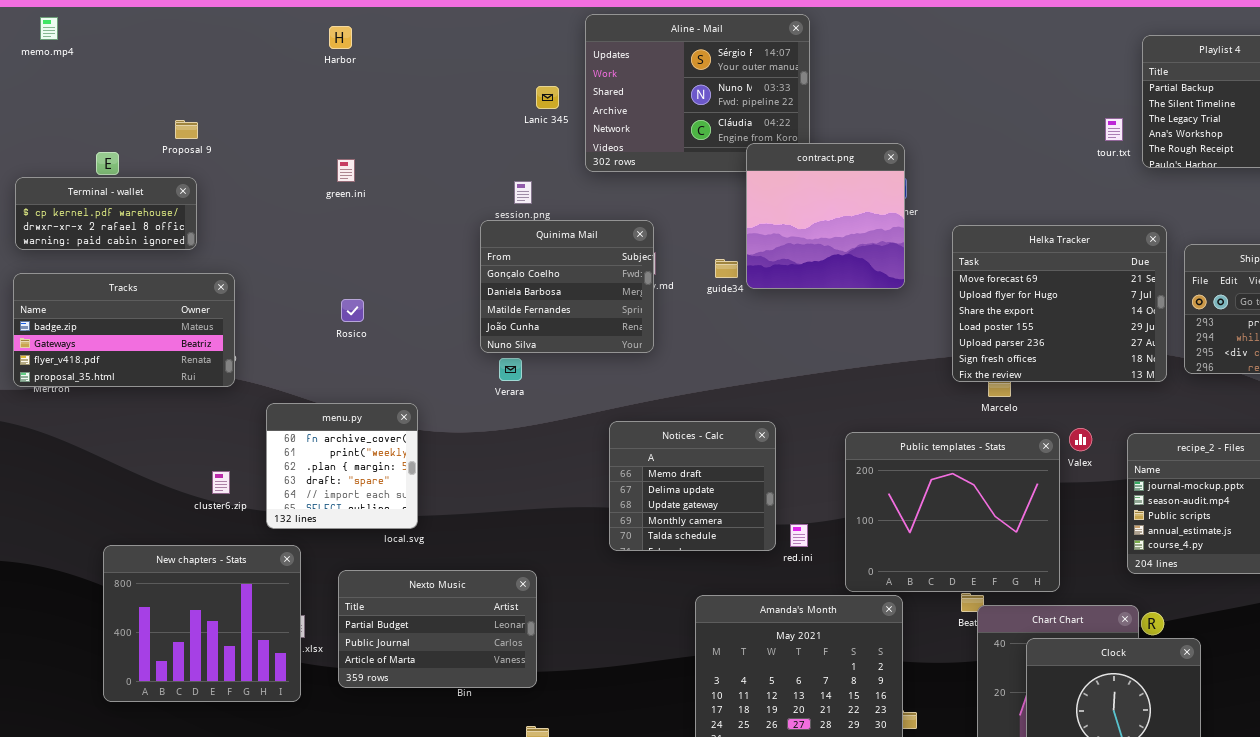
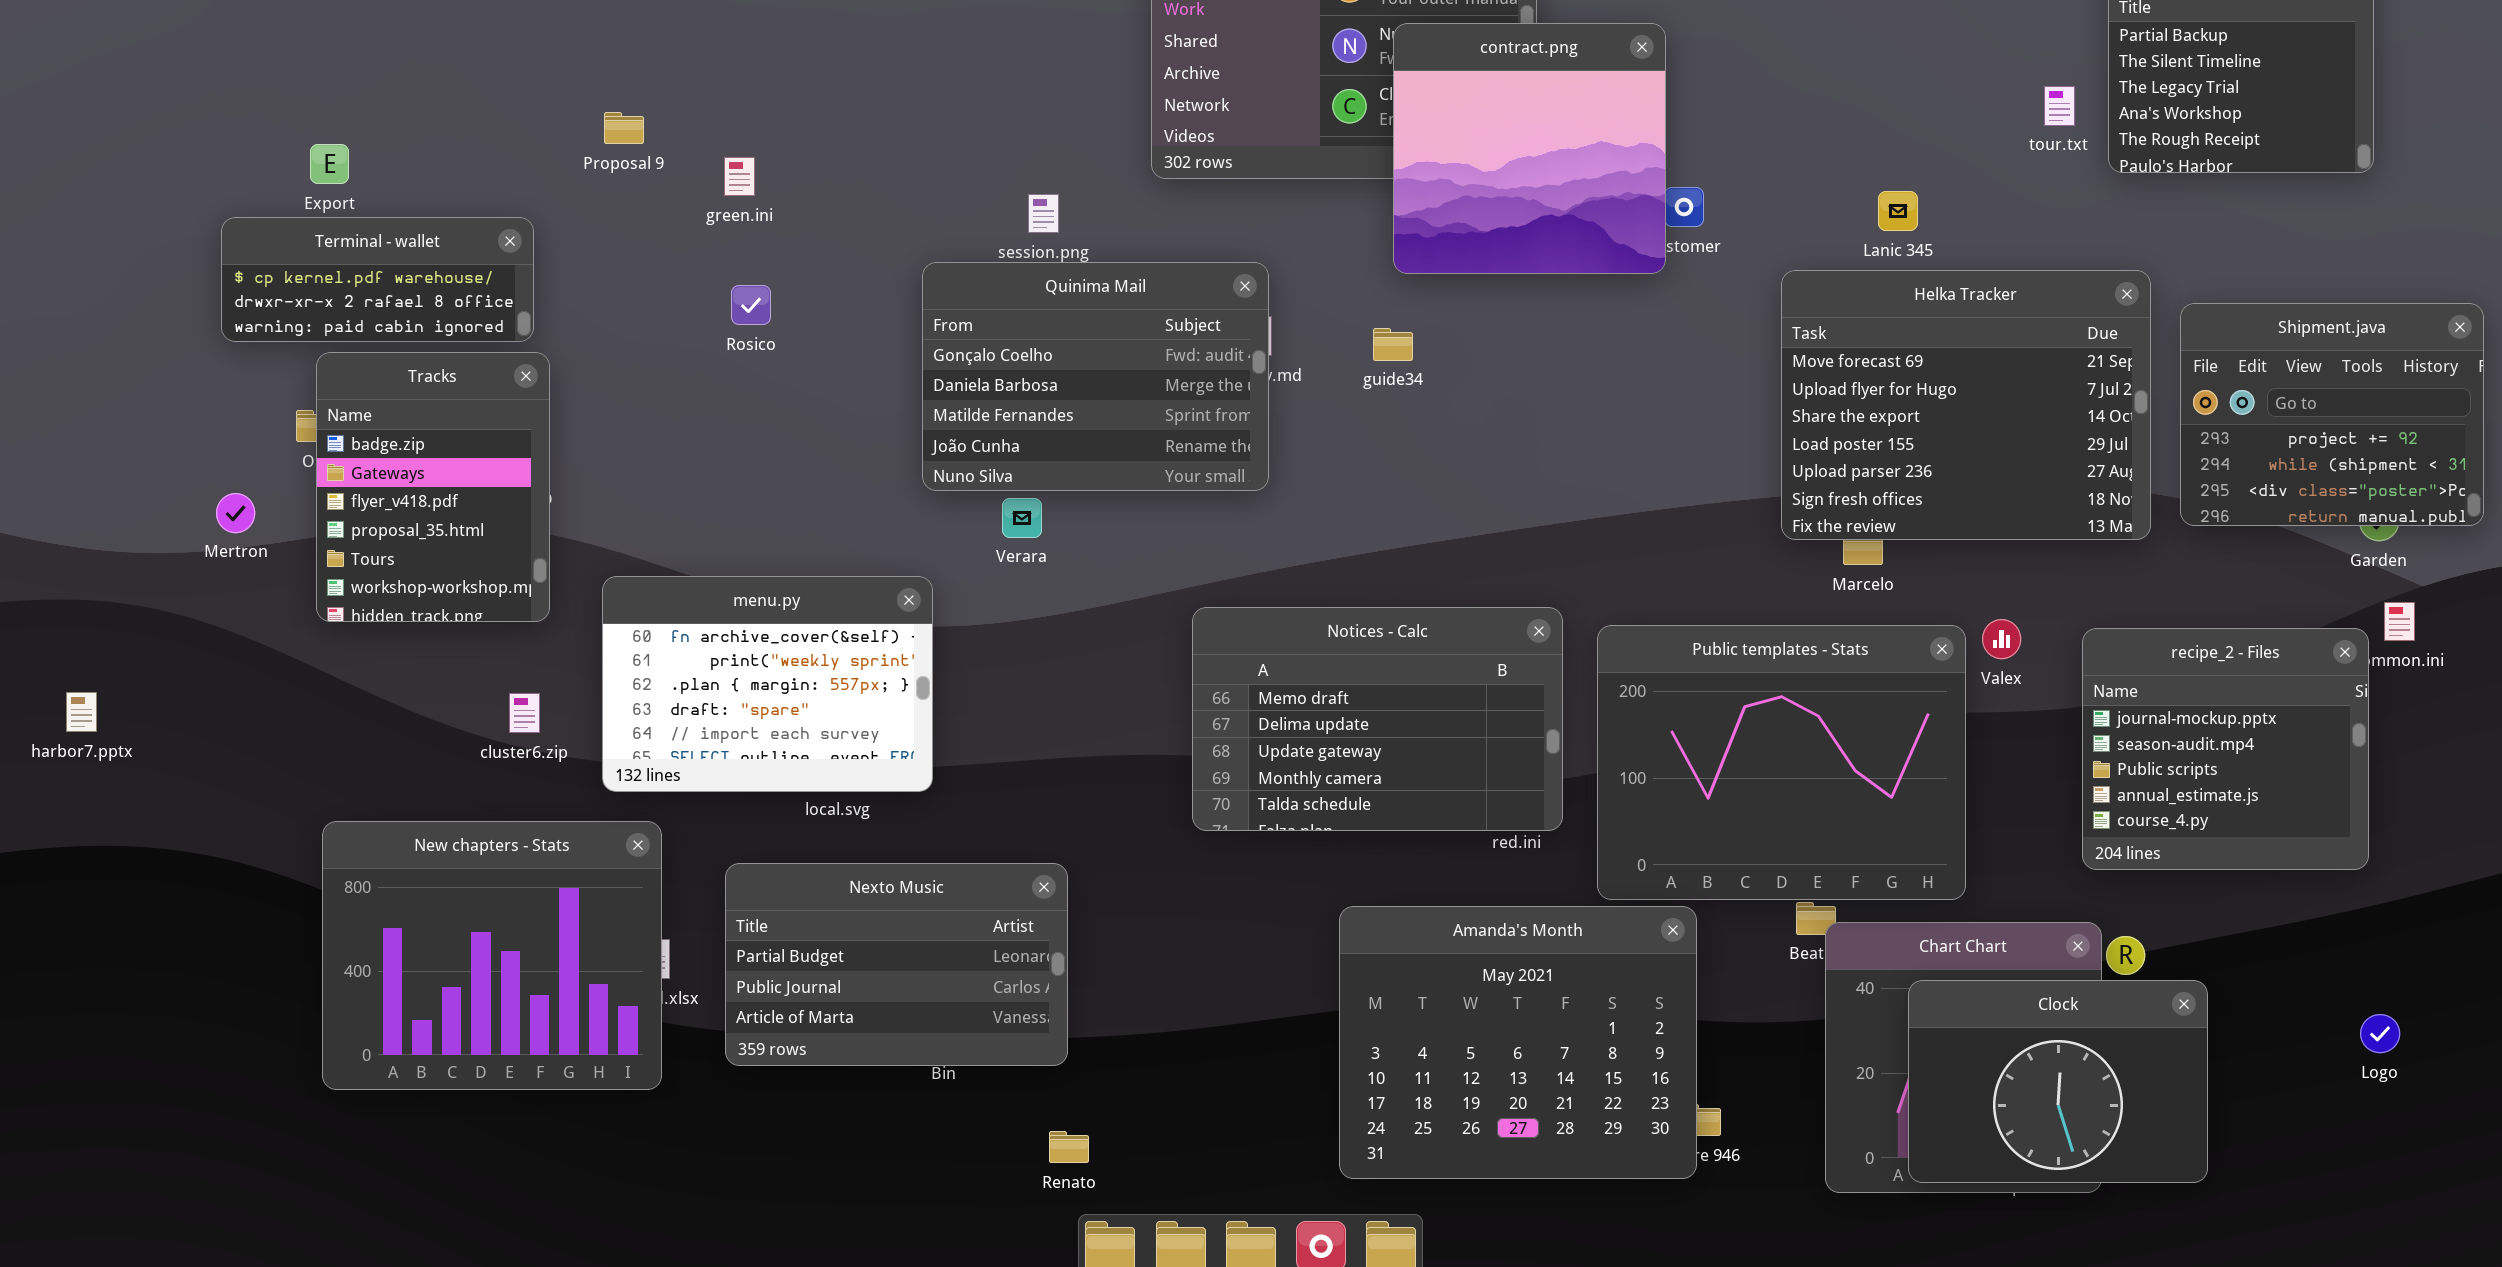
Lanic 345: [536,86,559,109] -> [1878,191,1918,231], moved
Proposal 9: [175,120,198,139] -> [604,112,644,144], moved
contract.png: [746,143,905,289] -> [1393,23,1666,274], moved
Terminal - wallet: [15,177,197,250] -> [221,217,534,342], moved
Quinima Mail: [480,220,654,353] -> [922,262,1269,491], resized
Tracks: [13,273,235,387] -> [316,352,550,622], resized
Rosico: [341,299,364,322] -> [731,285,771,325], moved
menu.py: [266,403,418,529] -> [602,576,933,792], resized
Notices - Calc: [609,421,776,551] -> [1192,607,1563,831], resized

